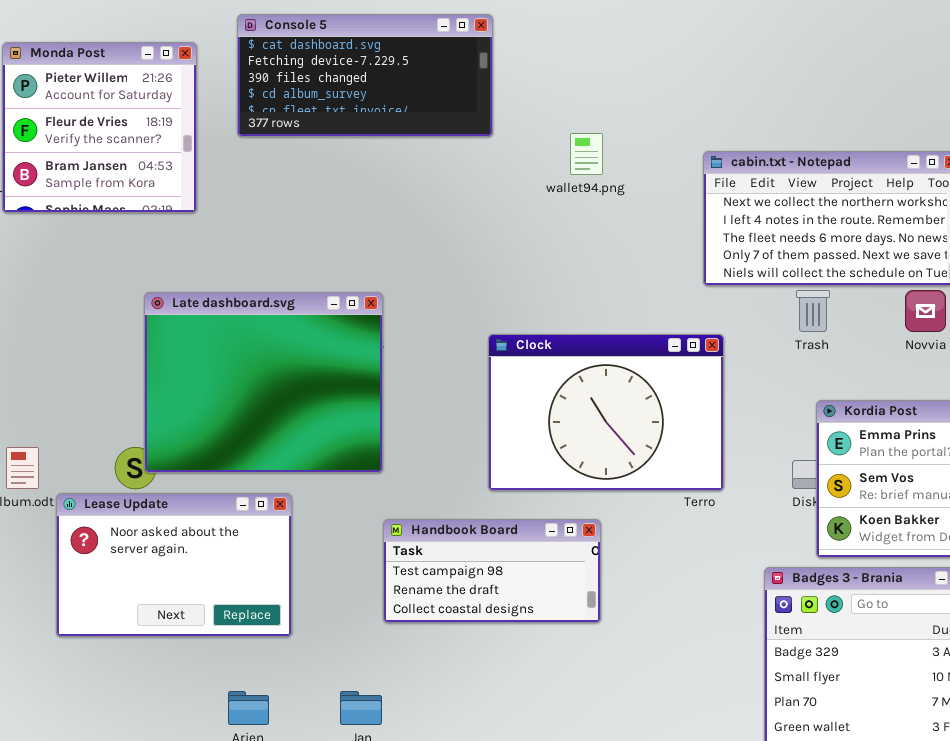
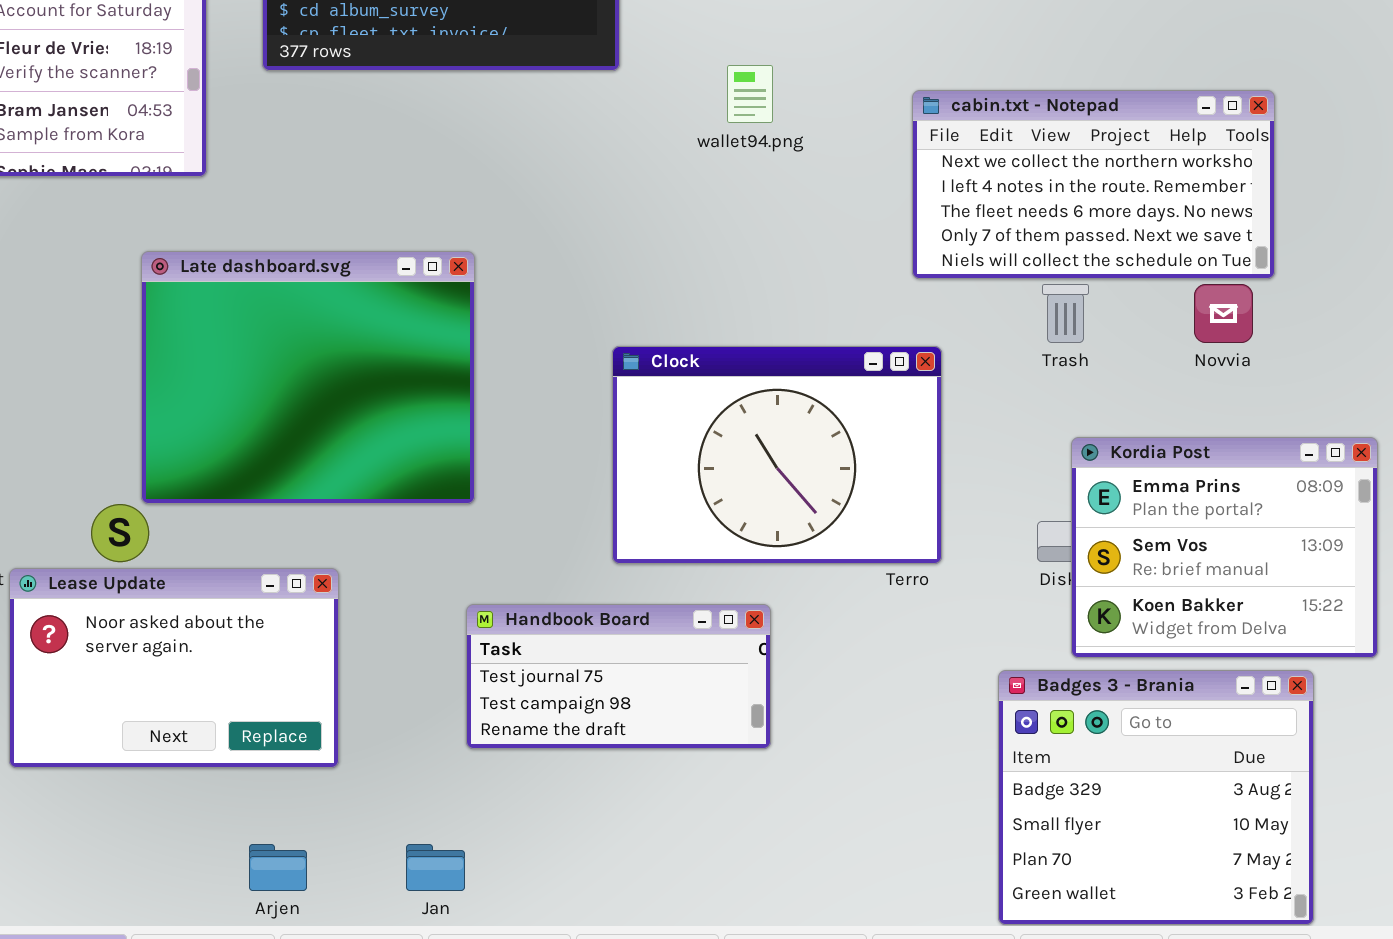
Late dashboard.svg: [144,292,383,473] -> [141,251,475,504], moved
Handbook Board: [383,519,601,623] -> [466,604,771,749], scrolled up 1 row

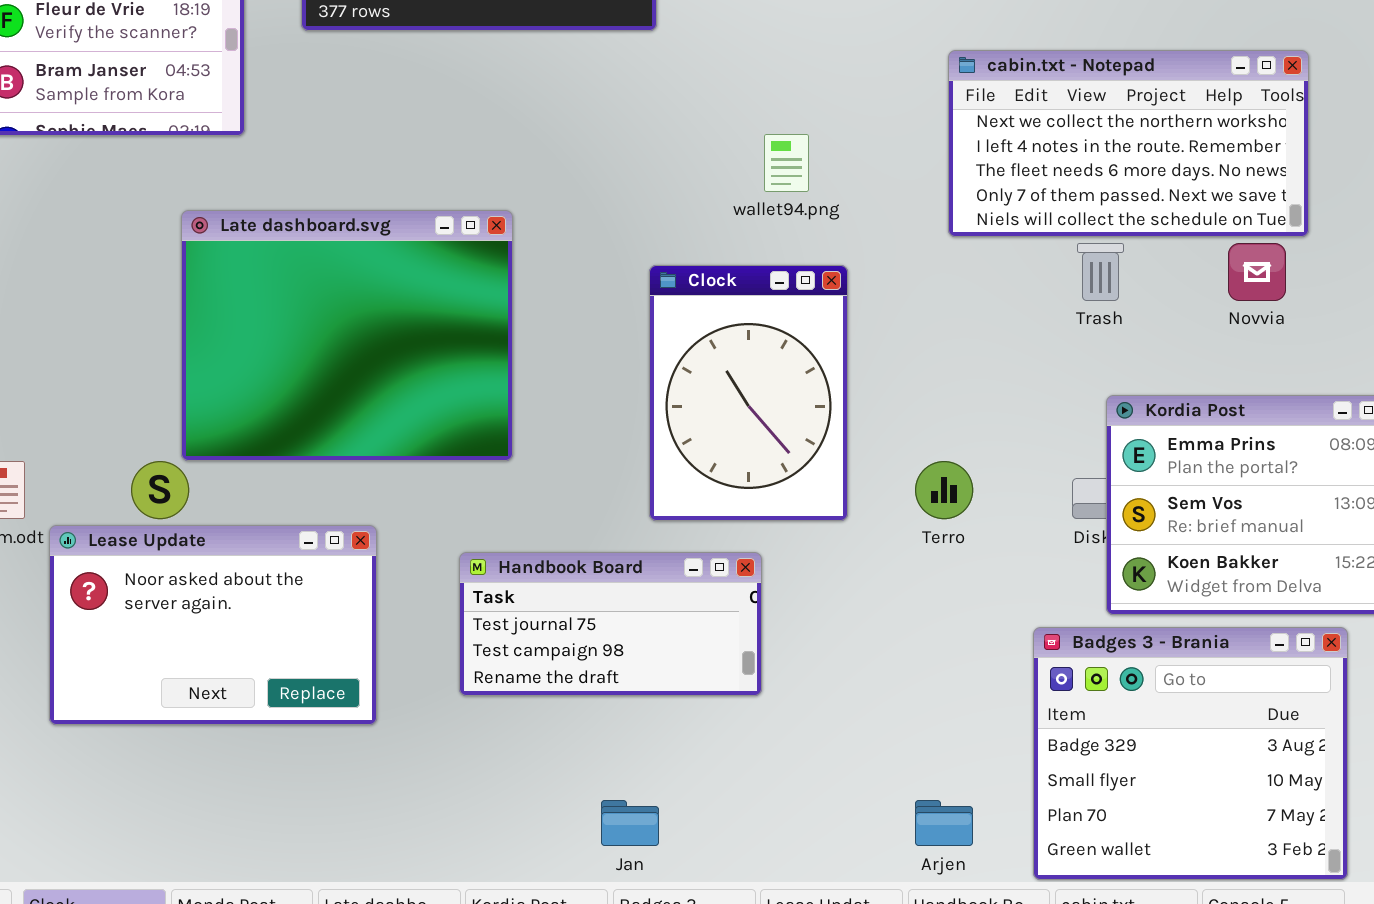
wallet94.png: [727,65,773,123] -> [764,134,809,192], moved
Clock: [612,346,942,564] -> [649,265,848,521], resized
Handbook Board: [466,604,771,749] -> [459,552,762,696], moved
Arjen: [249,844,307,891] -> [915,800,973,846], moved
Jan: [406,844,465,891] -> [601,800,659,846], moved

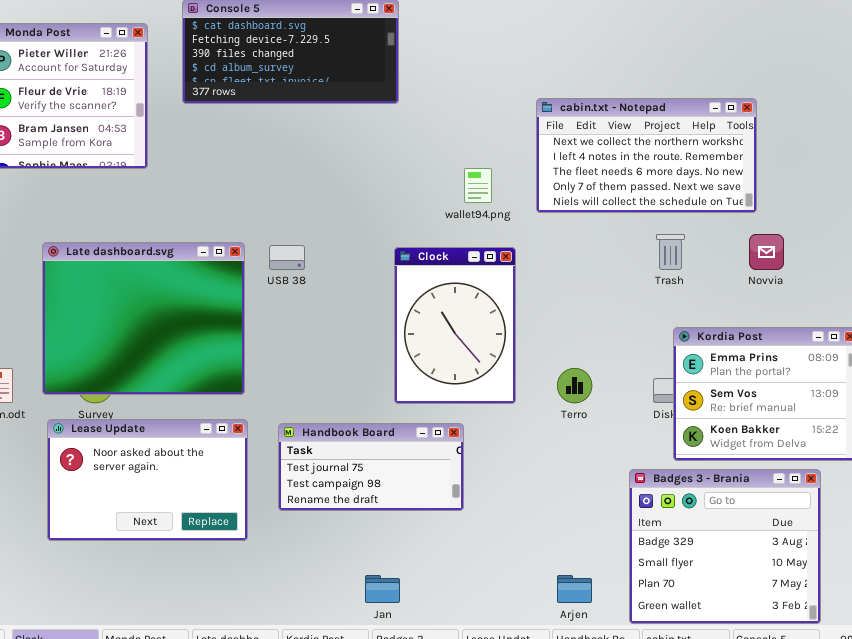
cabin.txt - Notepad: [948,50,1309,237] -> [536,98,757,213], moved
Late dashboard.svg: [181,210,513,461] -> [42,242,245,395], moved
Lease Update: [49,525,377,725] -> [47,419,248,541], moved

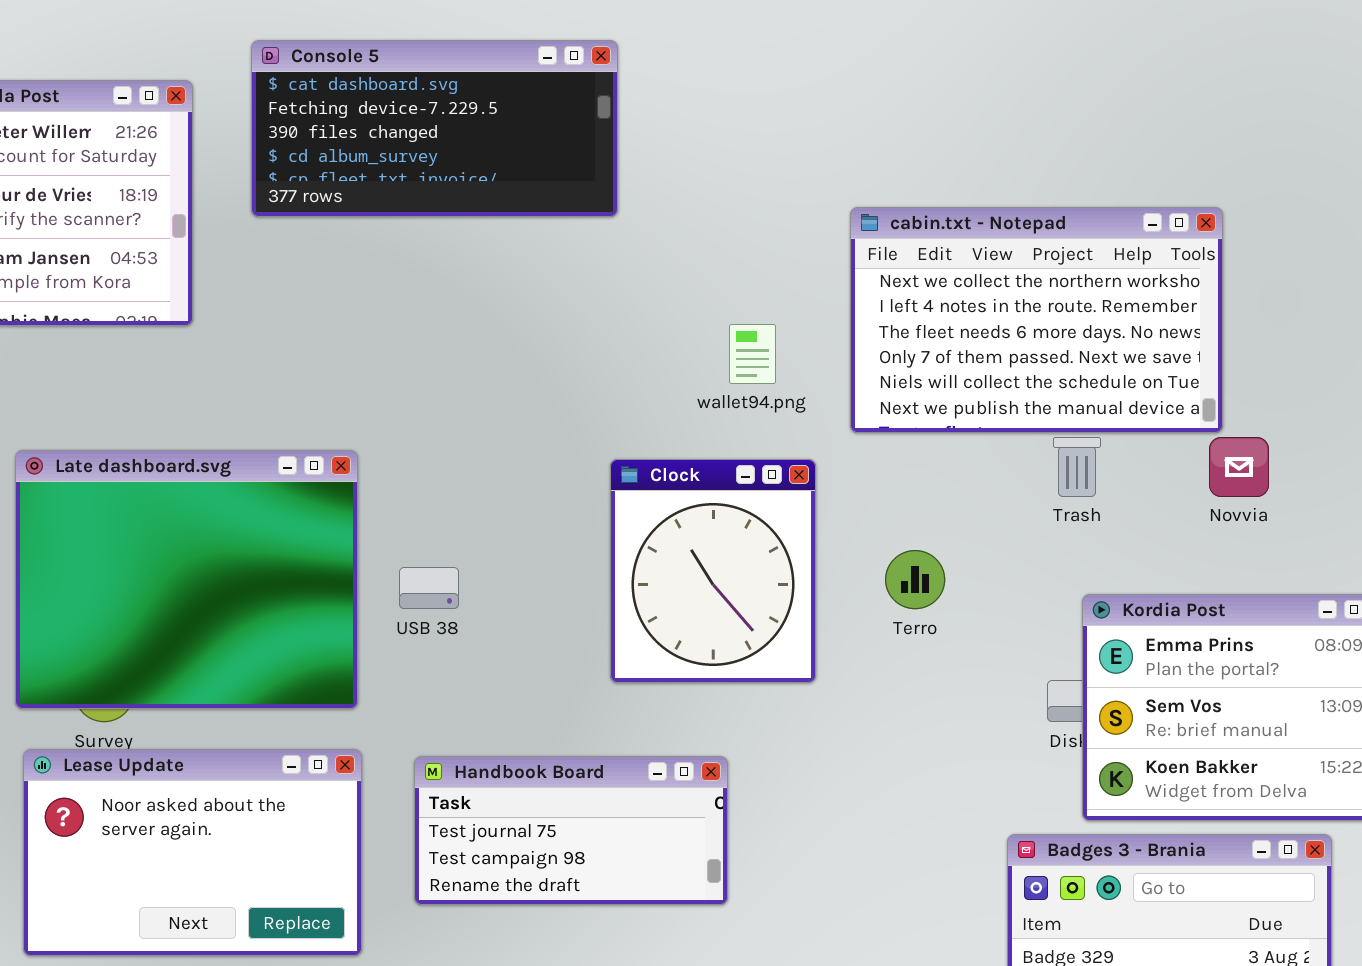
cabin.txt - Notepad: [536,98,757,213] -> [850,207,1223,433], resized
USB 38: [269,245,305,270] -> [399,567,459,609], moved
Clock: [394,247,516,404] -> [610,459,816,683], resized
Terro: [557,368,592,403] -> [885,550,945,609], moved

